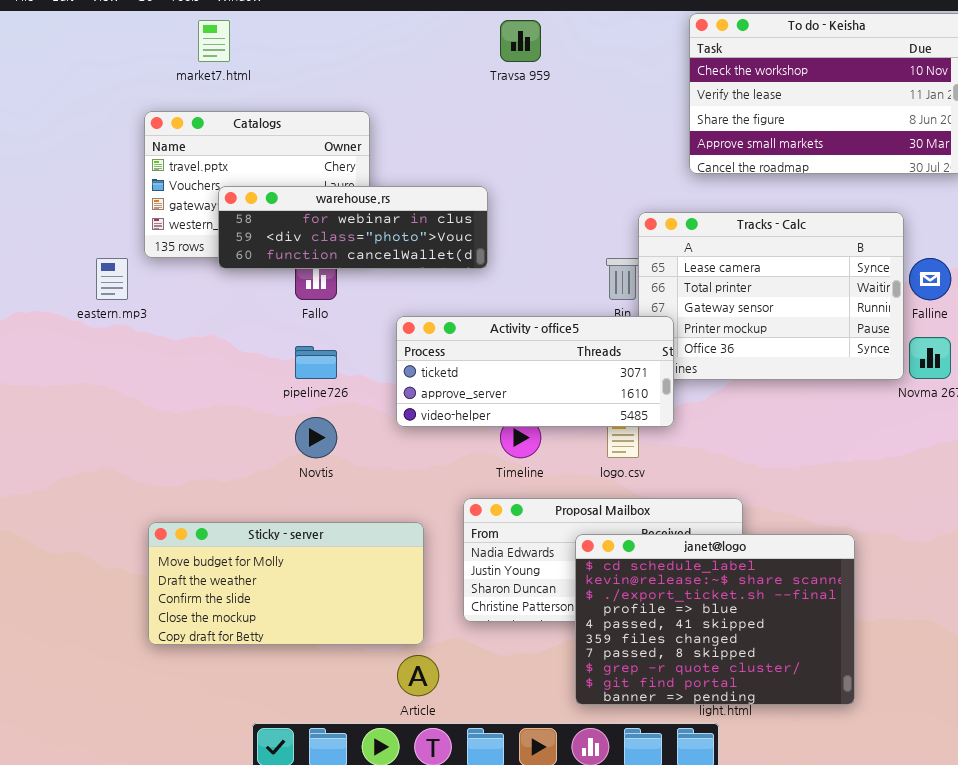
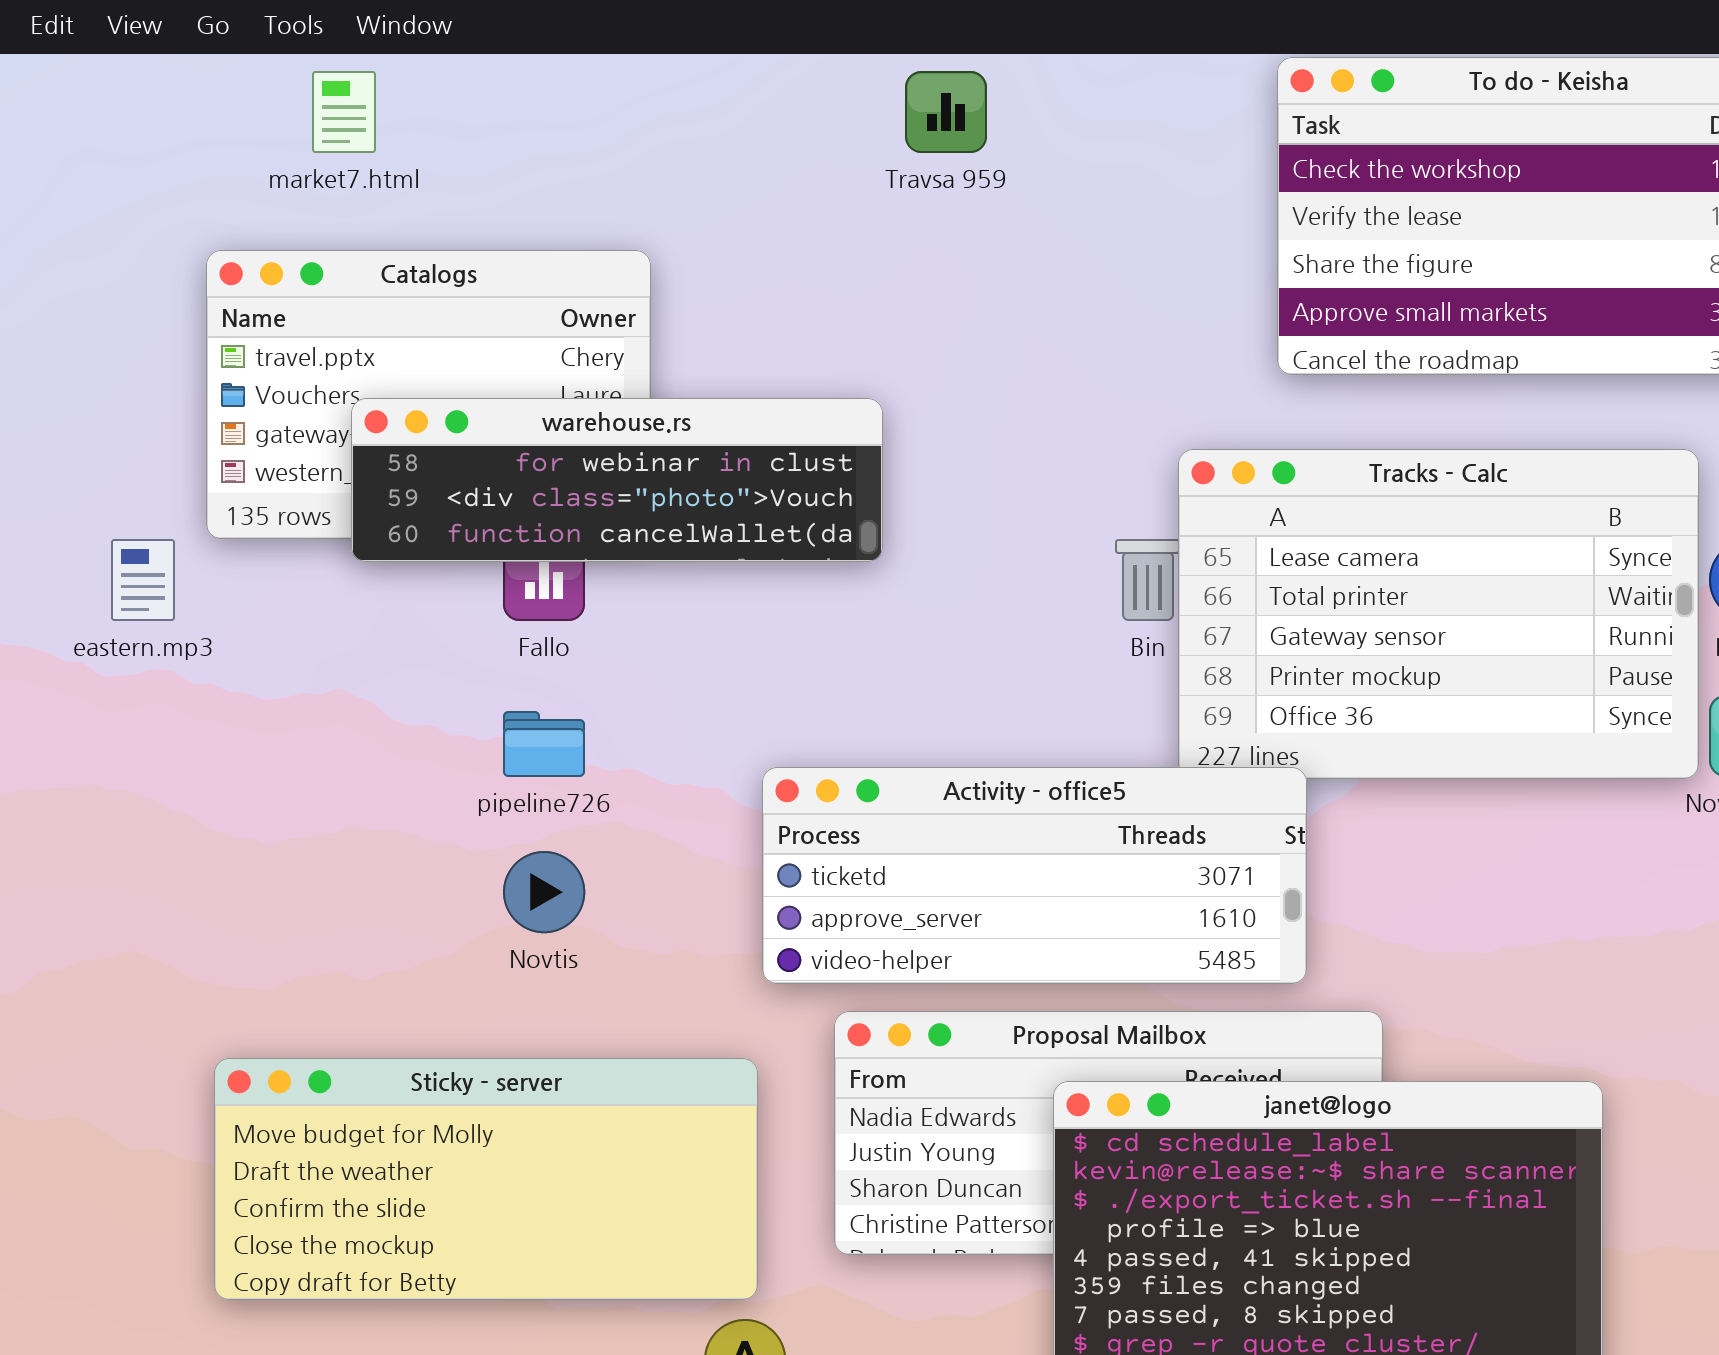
Activity - office5: [396,316,674,427] -> [762,767,1307,984], moved

